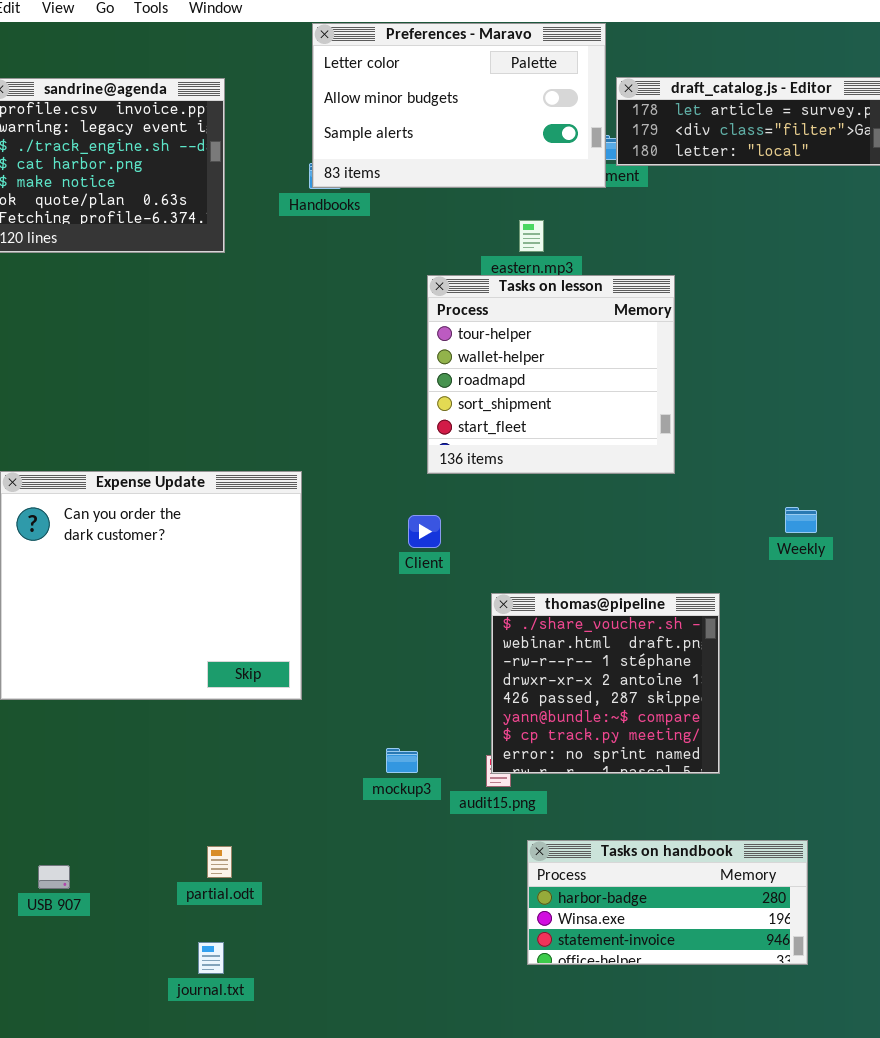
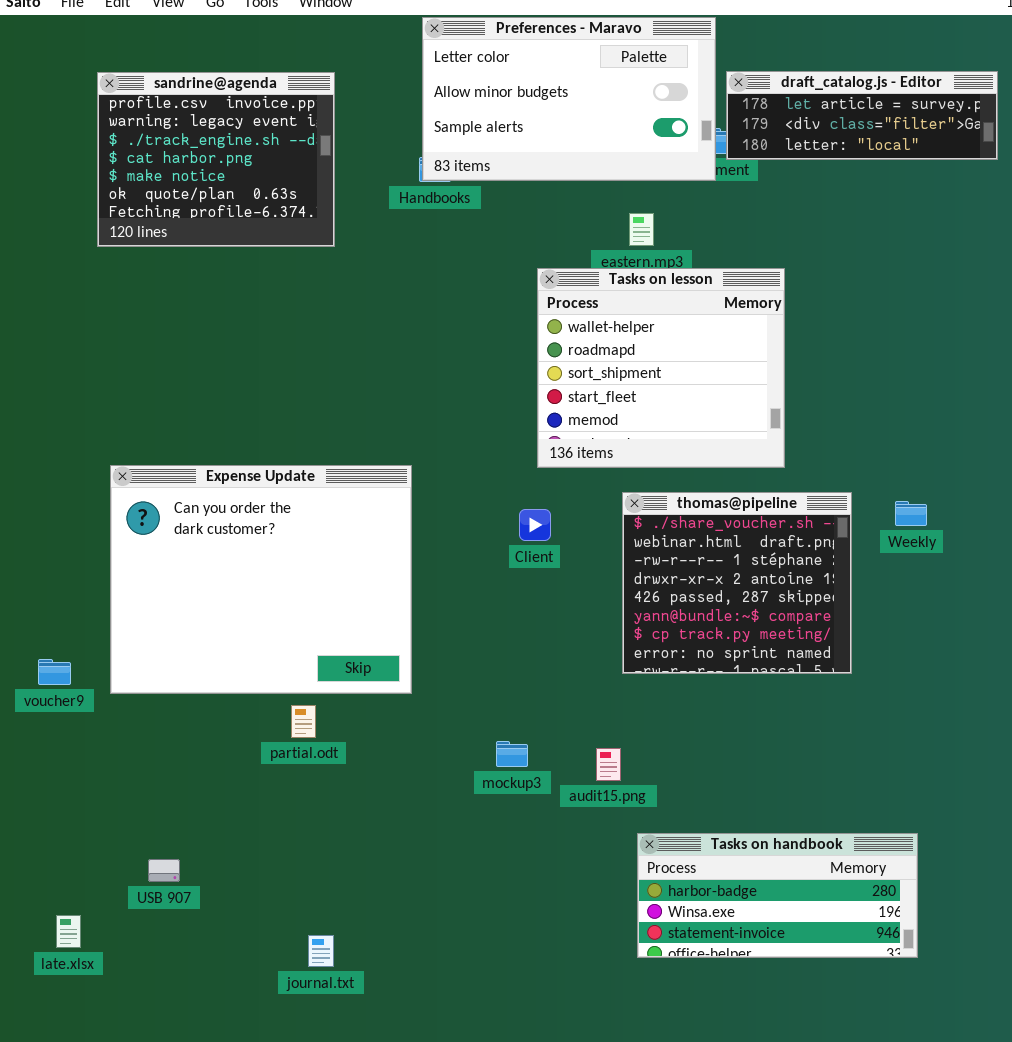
Tasks on lesson: [427,275,675,474] -> [537,268,785,468], scrolled down 1 row
thomas@pipeline: [491,593,720,774] -> [622,492,852,674], moved
partial.odt: [207,846,232,878] -> [291,705,316,738], moved

